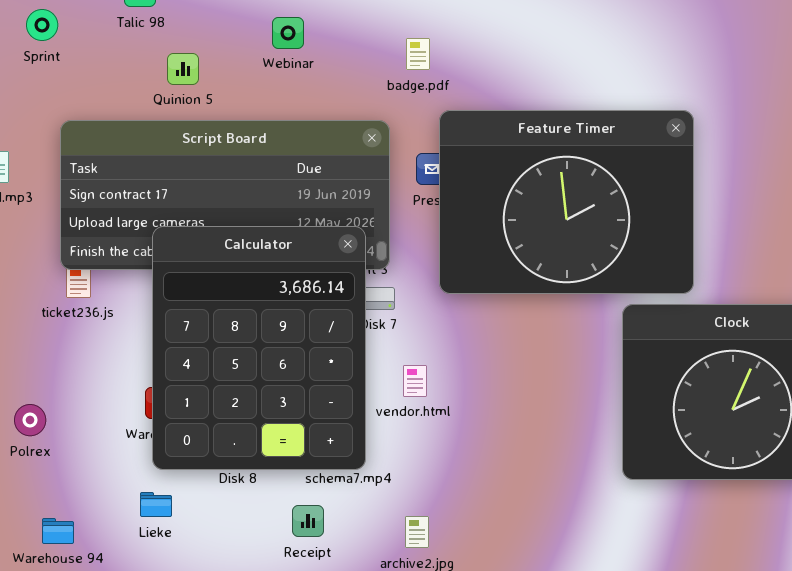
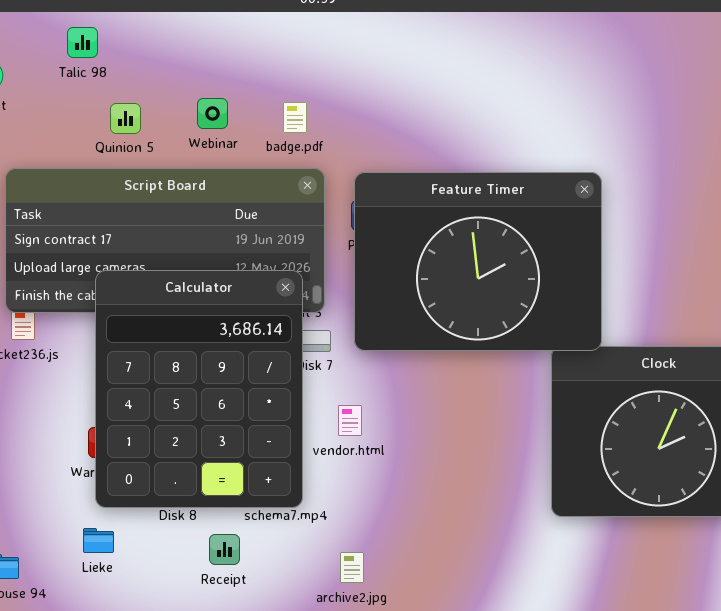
Webinar: [272,17,304,49] -> [197,98,228,129], moved
badge.pdf: [406,38,430,70] -> [283,102,307,133], moved
Feature Timer: [439,110,694,294] -> [354,172,602,351], moved
Receipt: [292,505,324,537] -> [209,534,240,565], moved

